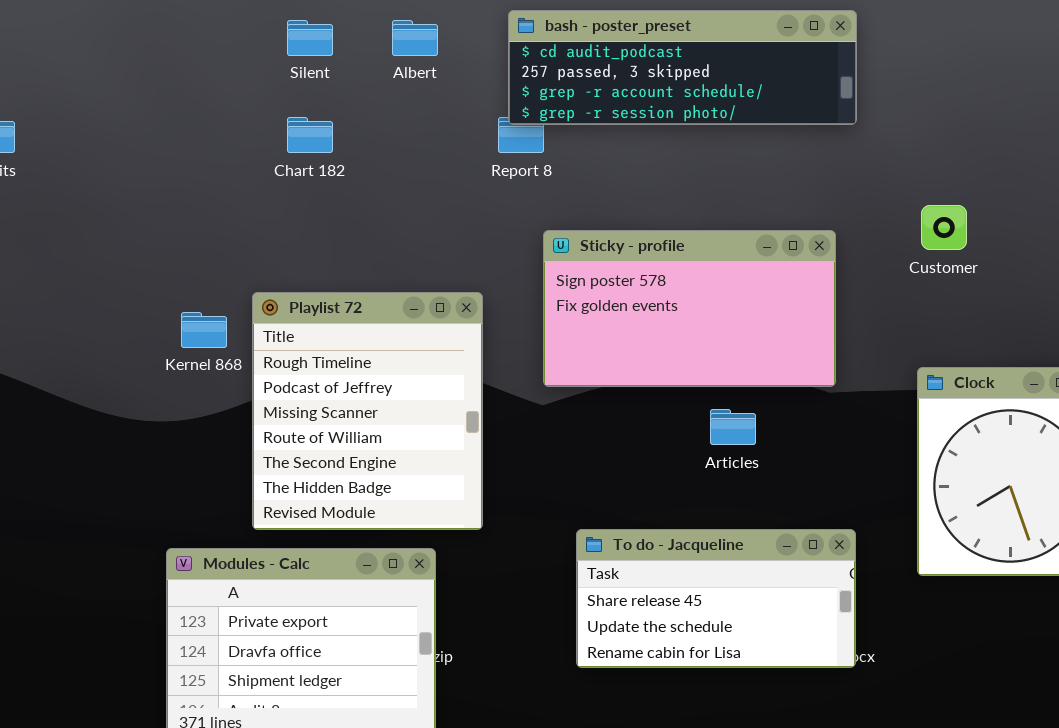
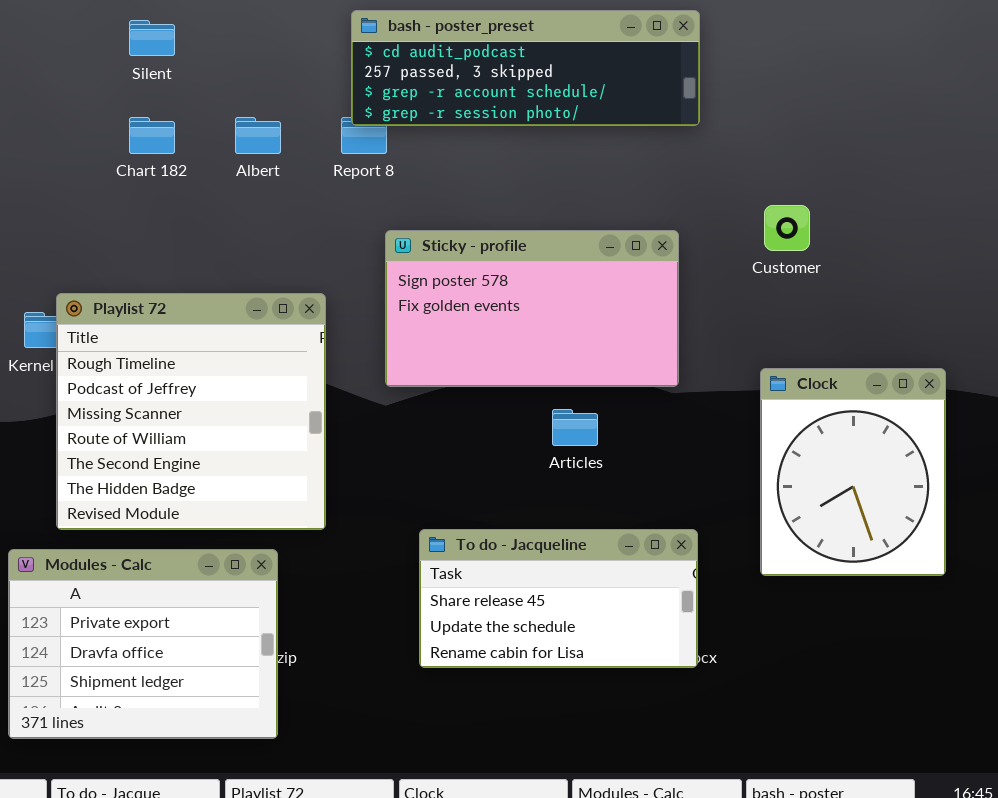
Albert: [392,20,438,56] -> [235,117,281,154], moved
Playlist 72: [252,292,483,530] -> [56,293,326,530], resized

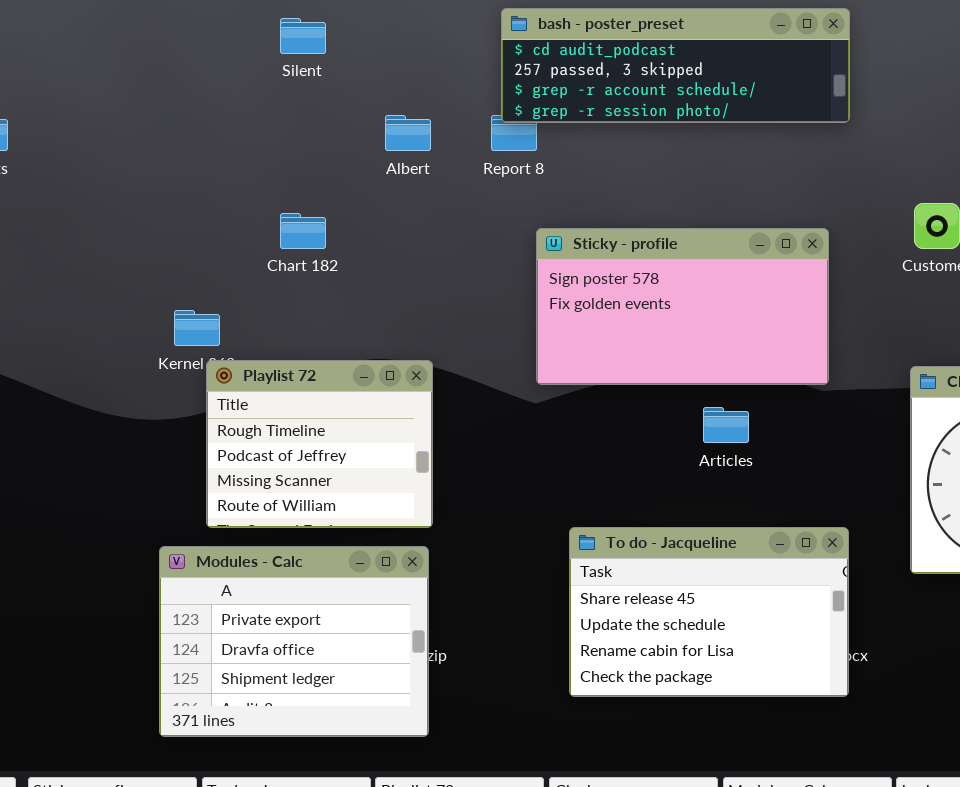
Chart 182: [129,117,175,154] -> [280,213,326,249], moved
Playlist 72: [56,293,326,530] -> [206,360,433,528], resized
To do - Jacqueline: [419,529,698,668] -> [569,527,849,697], resized

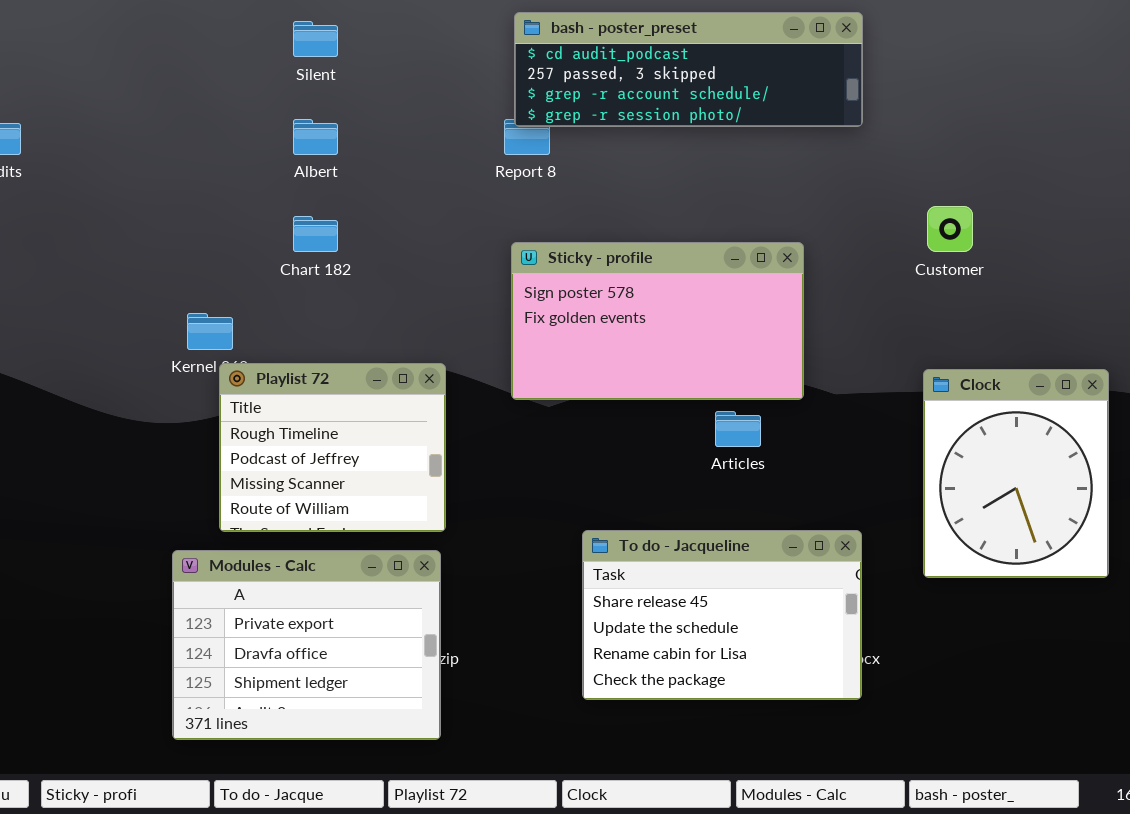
Albert: [385,115,431,151] -> [293,119,338,155], moved
Sticky - profile: [536,228,829,385] -> [511,242,804,400], moved

